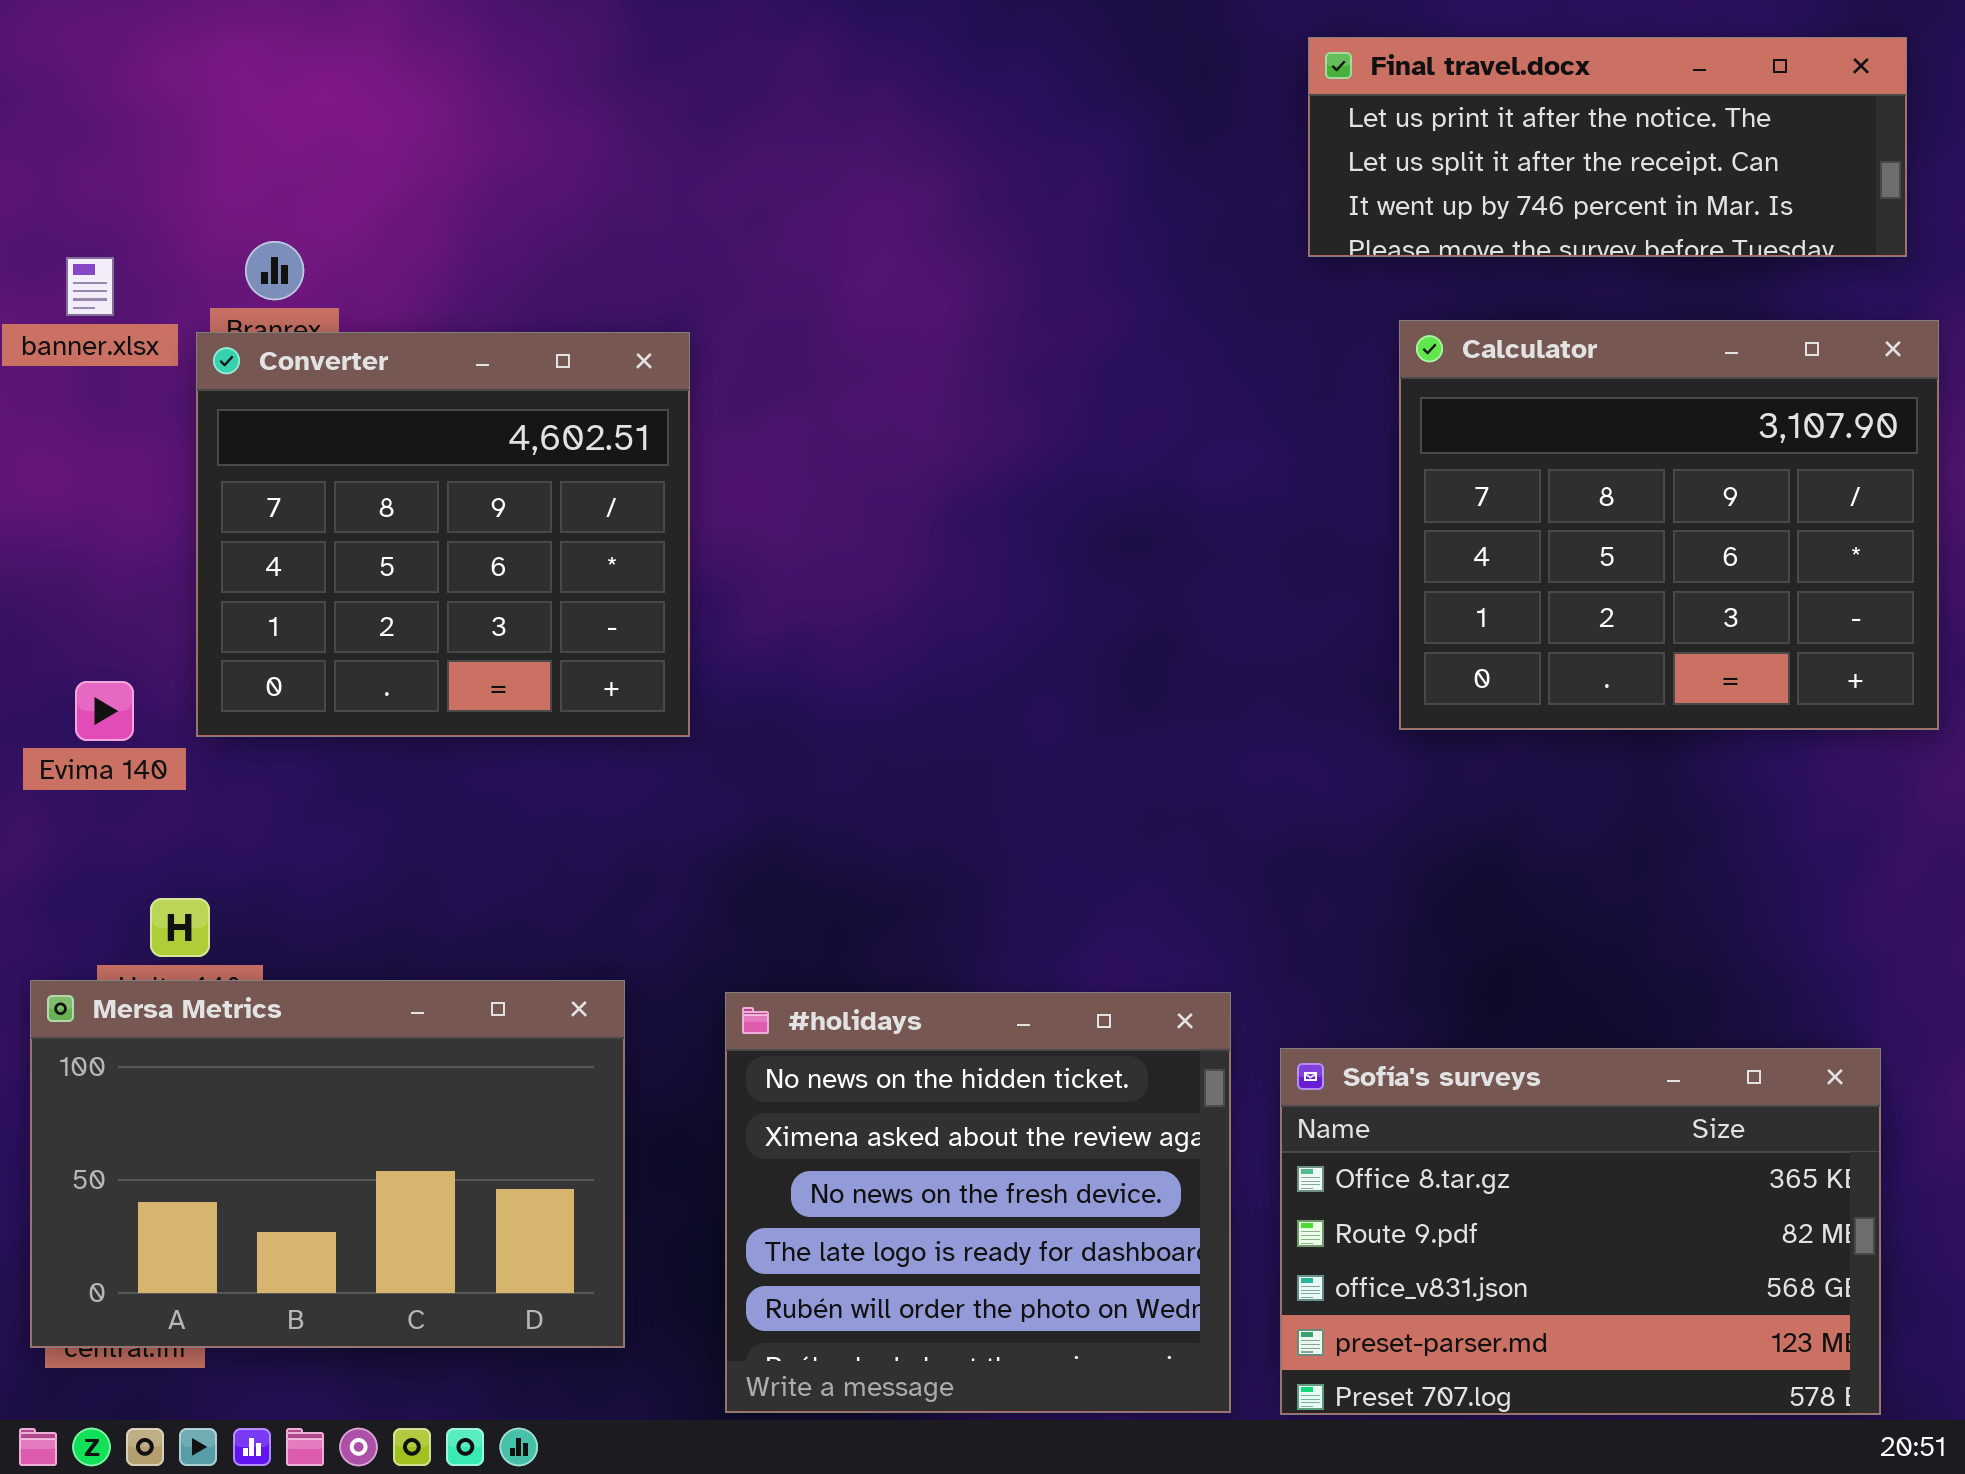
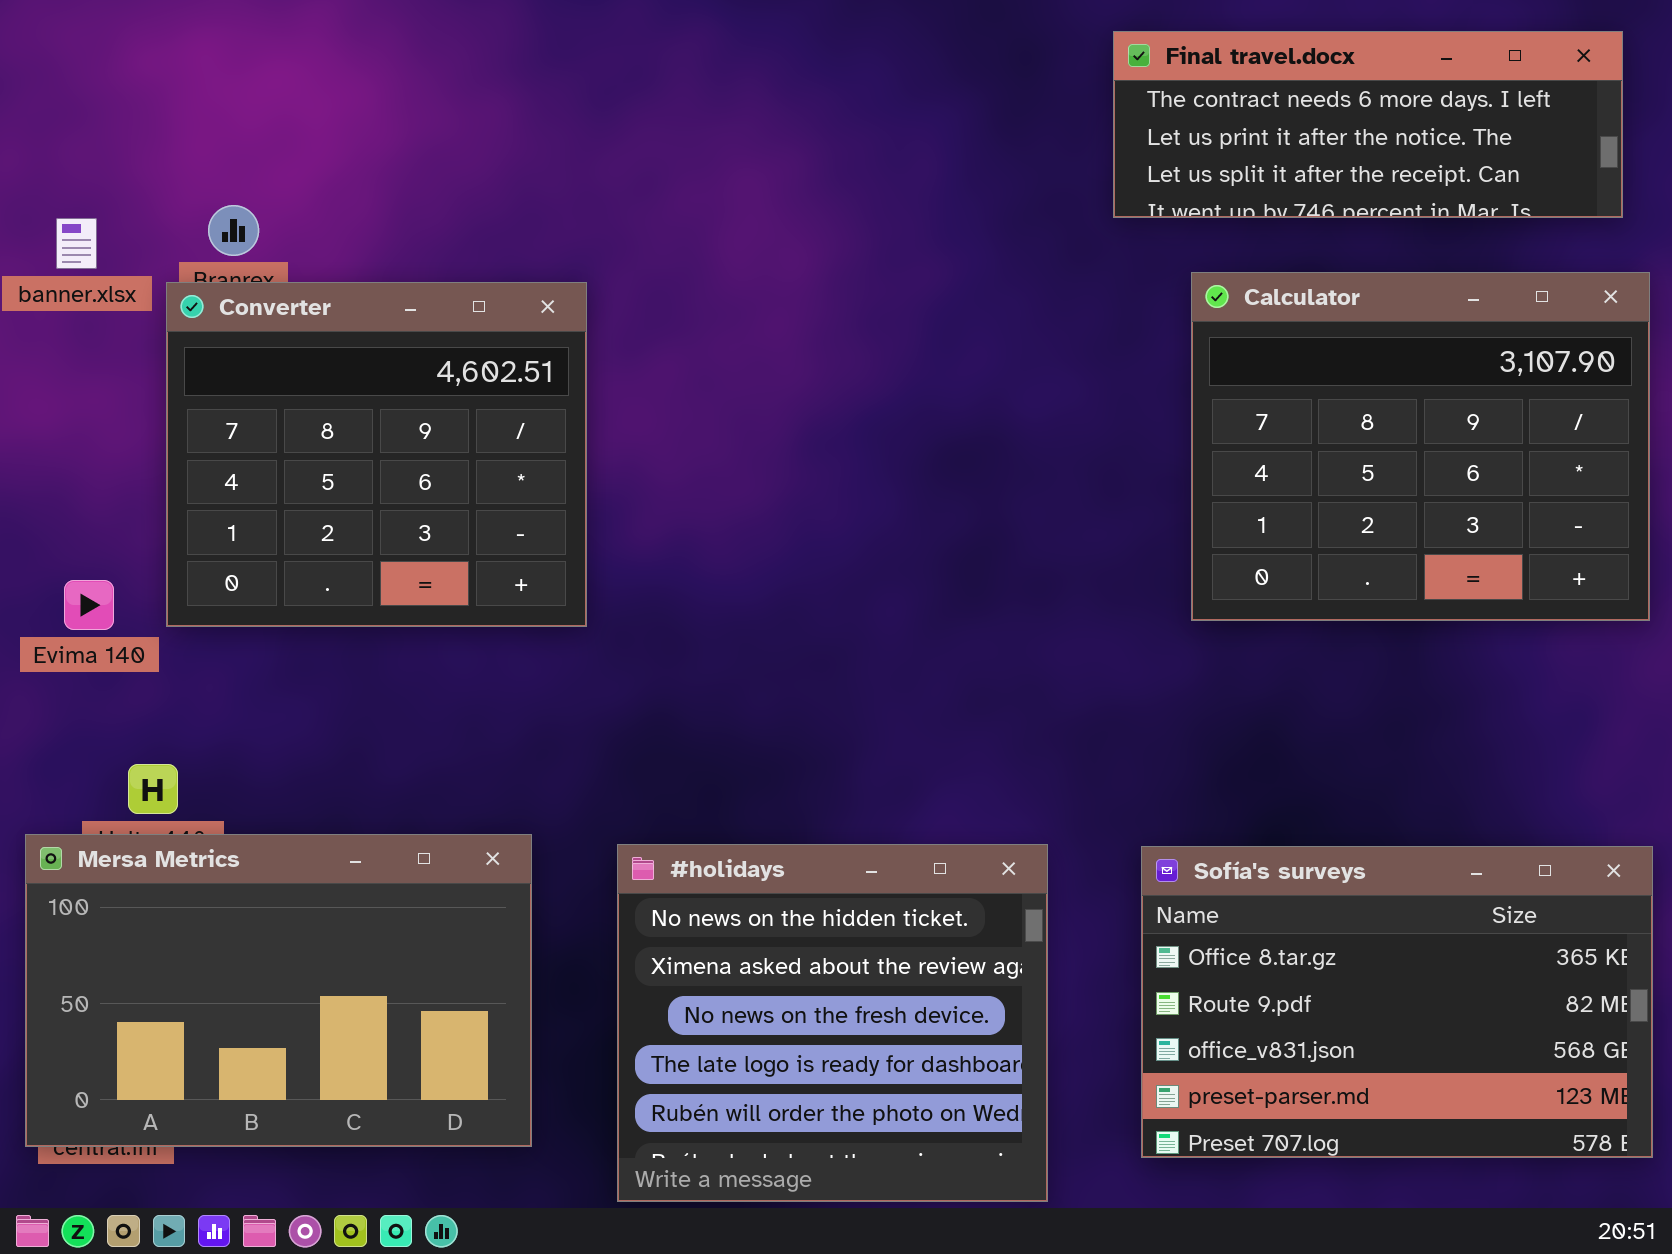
Final travel.docx: [1308,37,1907,257] -> [1113,31,1623,218], scrolled up 1 row
Sofía's surveys: [1280,1048,1881,1415] -> [1141,846,1653,1158], moved

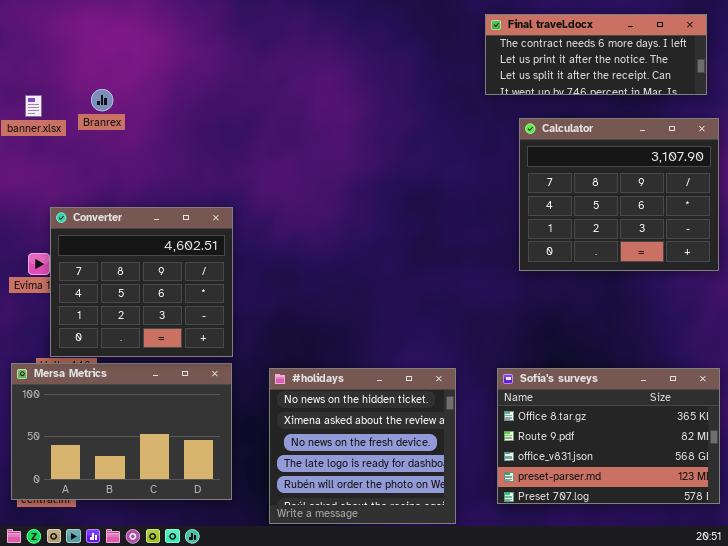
Converter: [166,282,587,627] -> [50,207,233,357], moved

